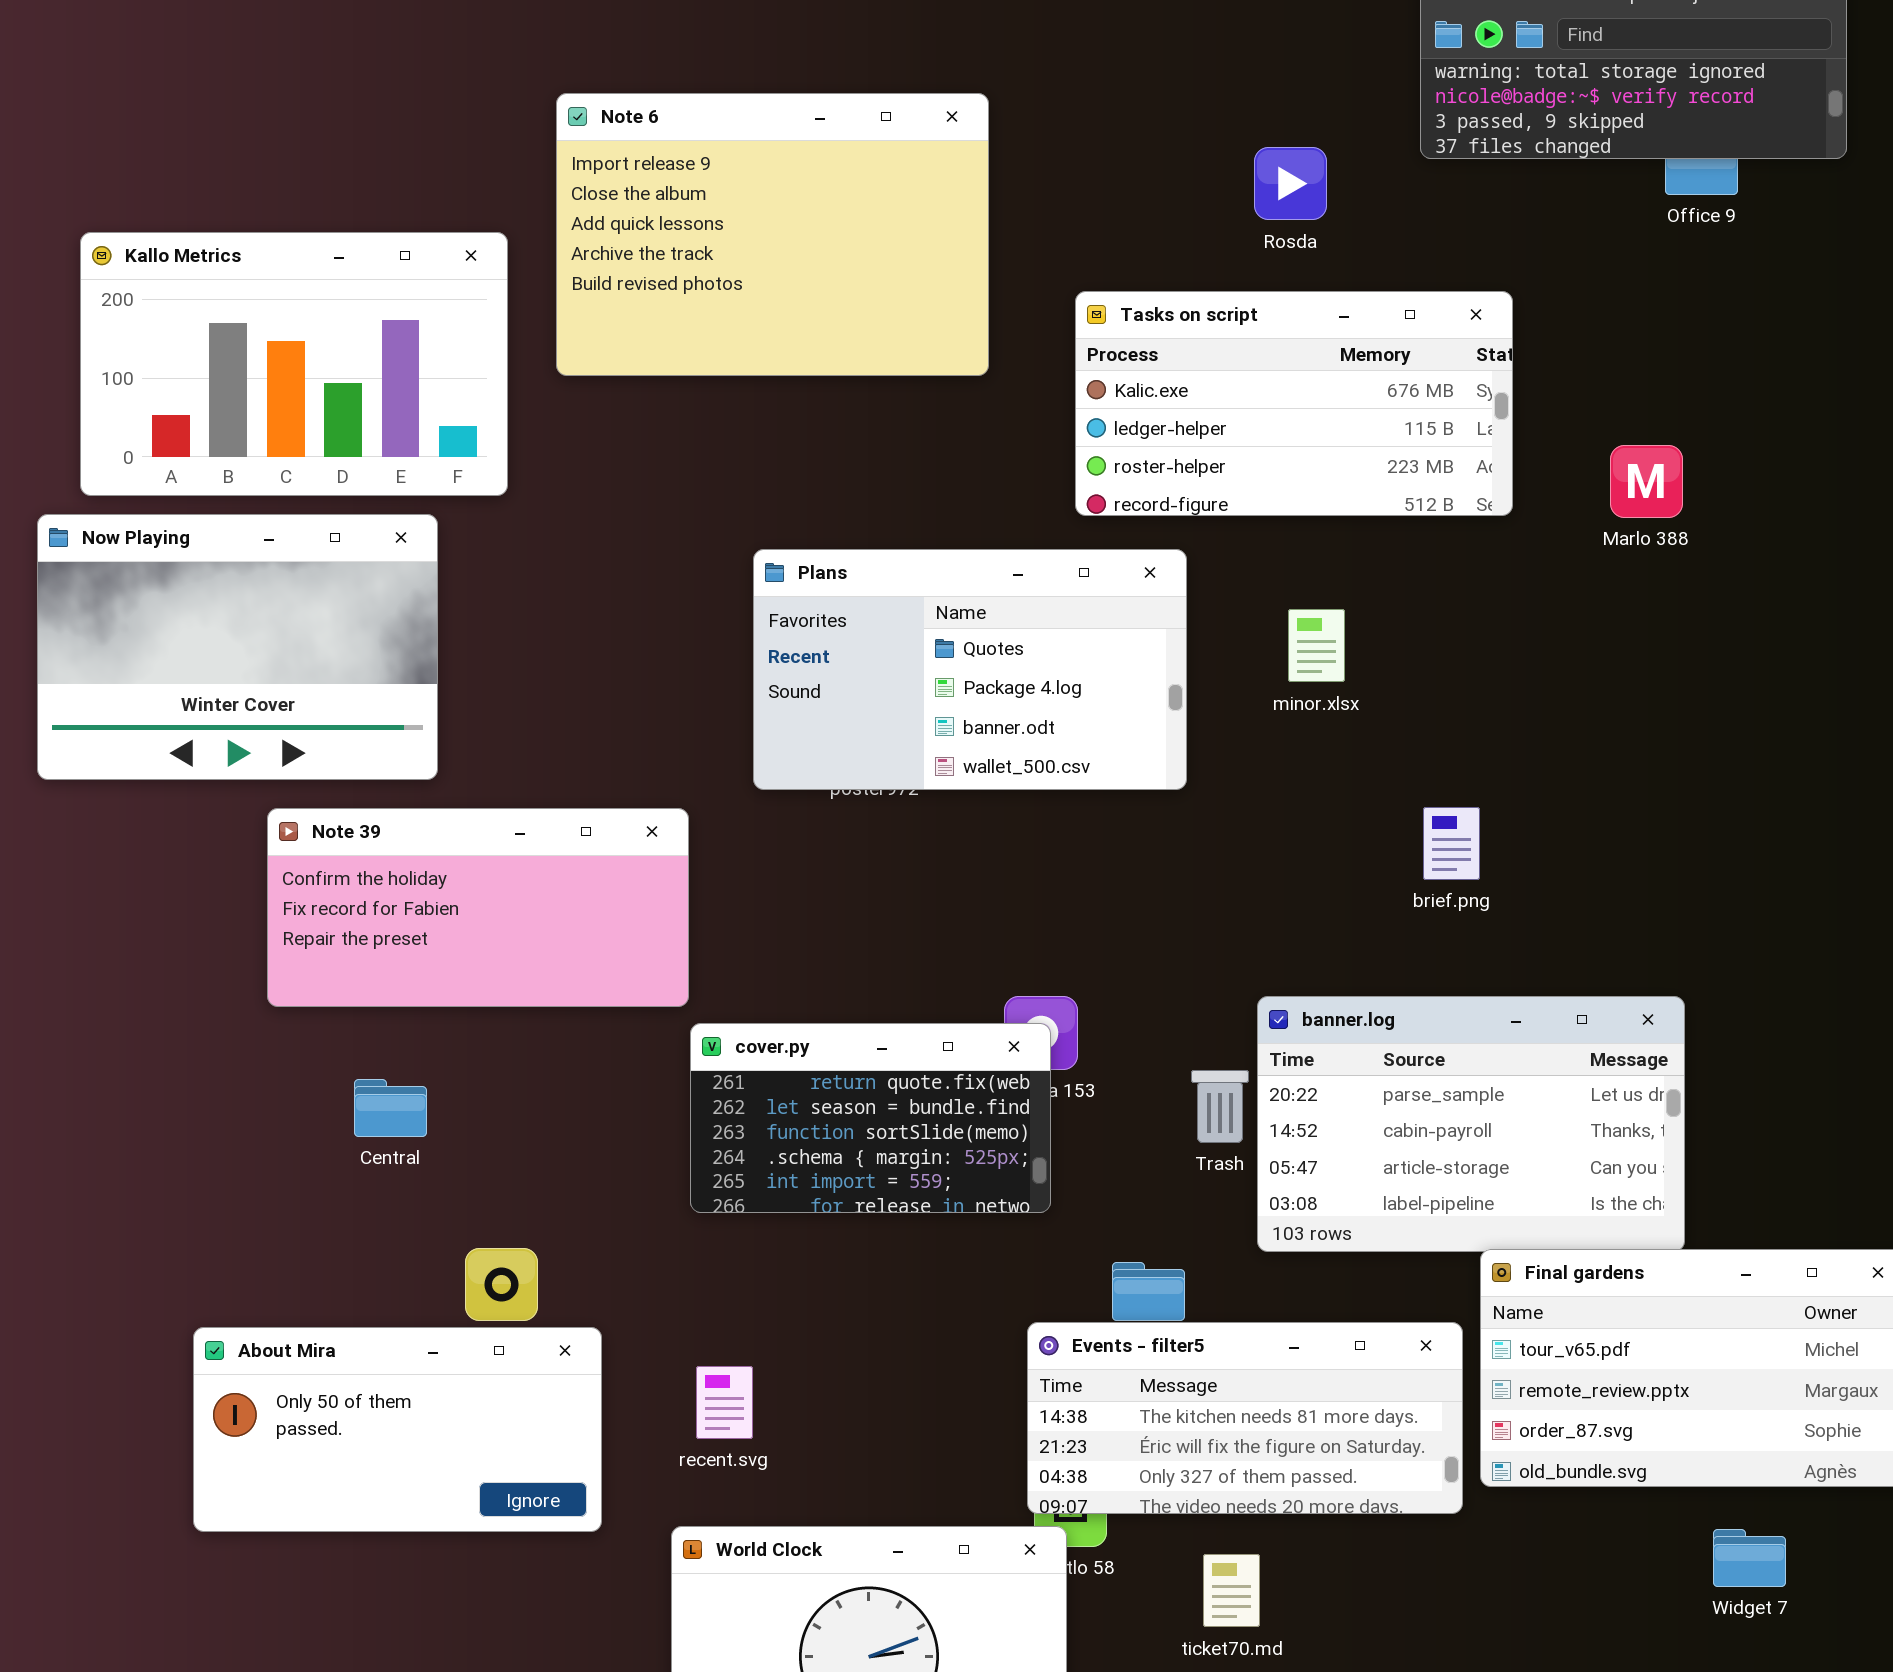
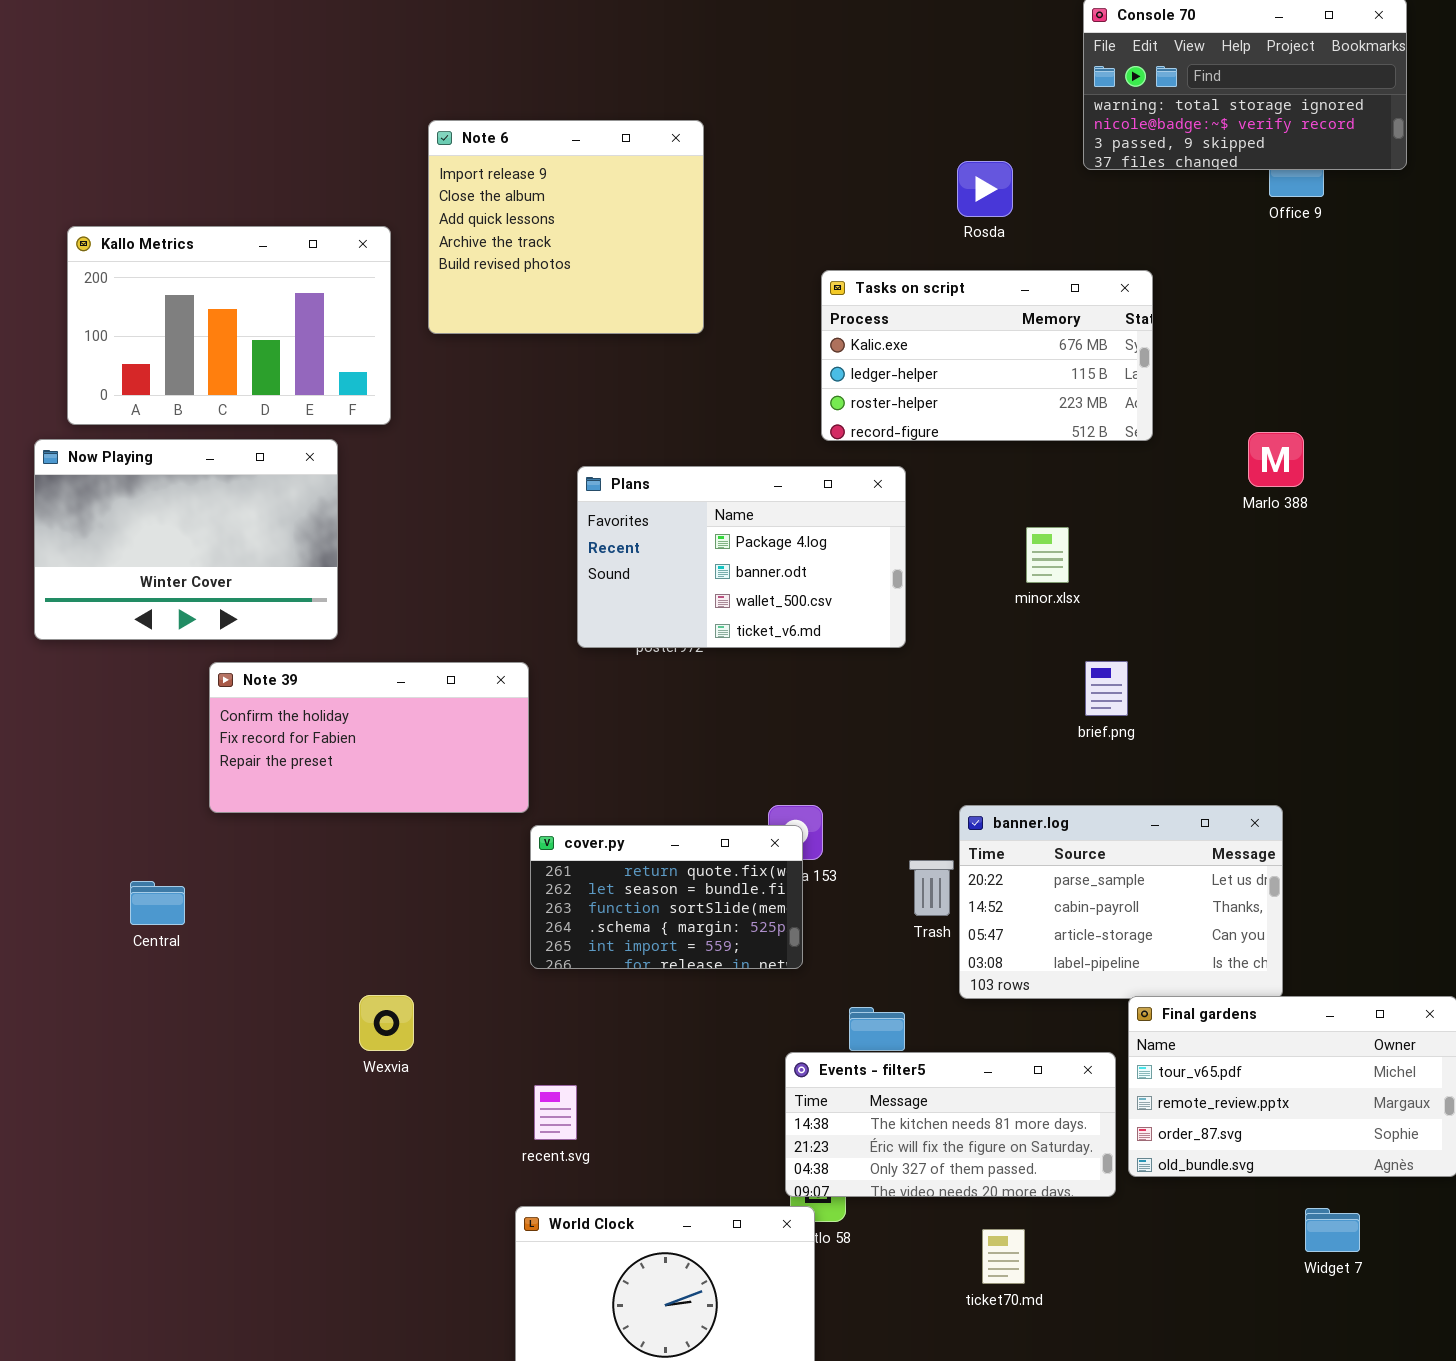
Note 6: [556,93,989,376] -> [428,120,704,334], resized
Marlo 388: [1610,445,1683,518] -> [1248,432,1304,487], moved
Plans: [753,549,1187,790] -> [577,466,906,648], scrolled down 1 row
minor.xlsx: [1288,609,1345,682] -> [1026,527,1069,583], moved
Central: [354,1079,427,1137] -> [130,881,185,925], moved
About Mira: [193,1327,602,1532] -> none, closed
ticket70.md: [1203,1554,1260,1627] -> [982,1229,1025,1284], moved

